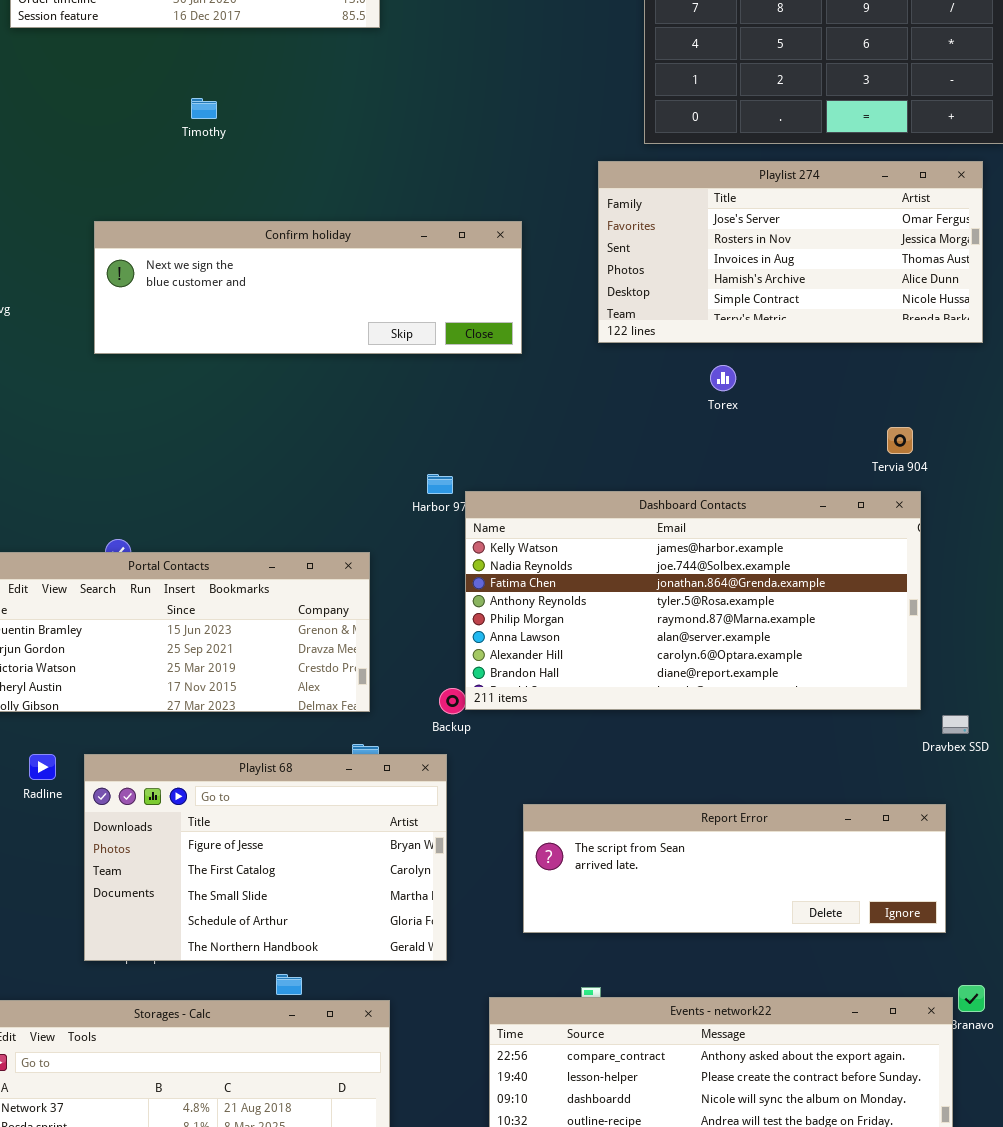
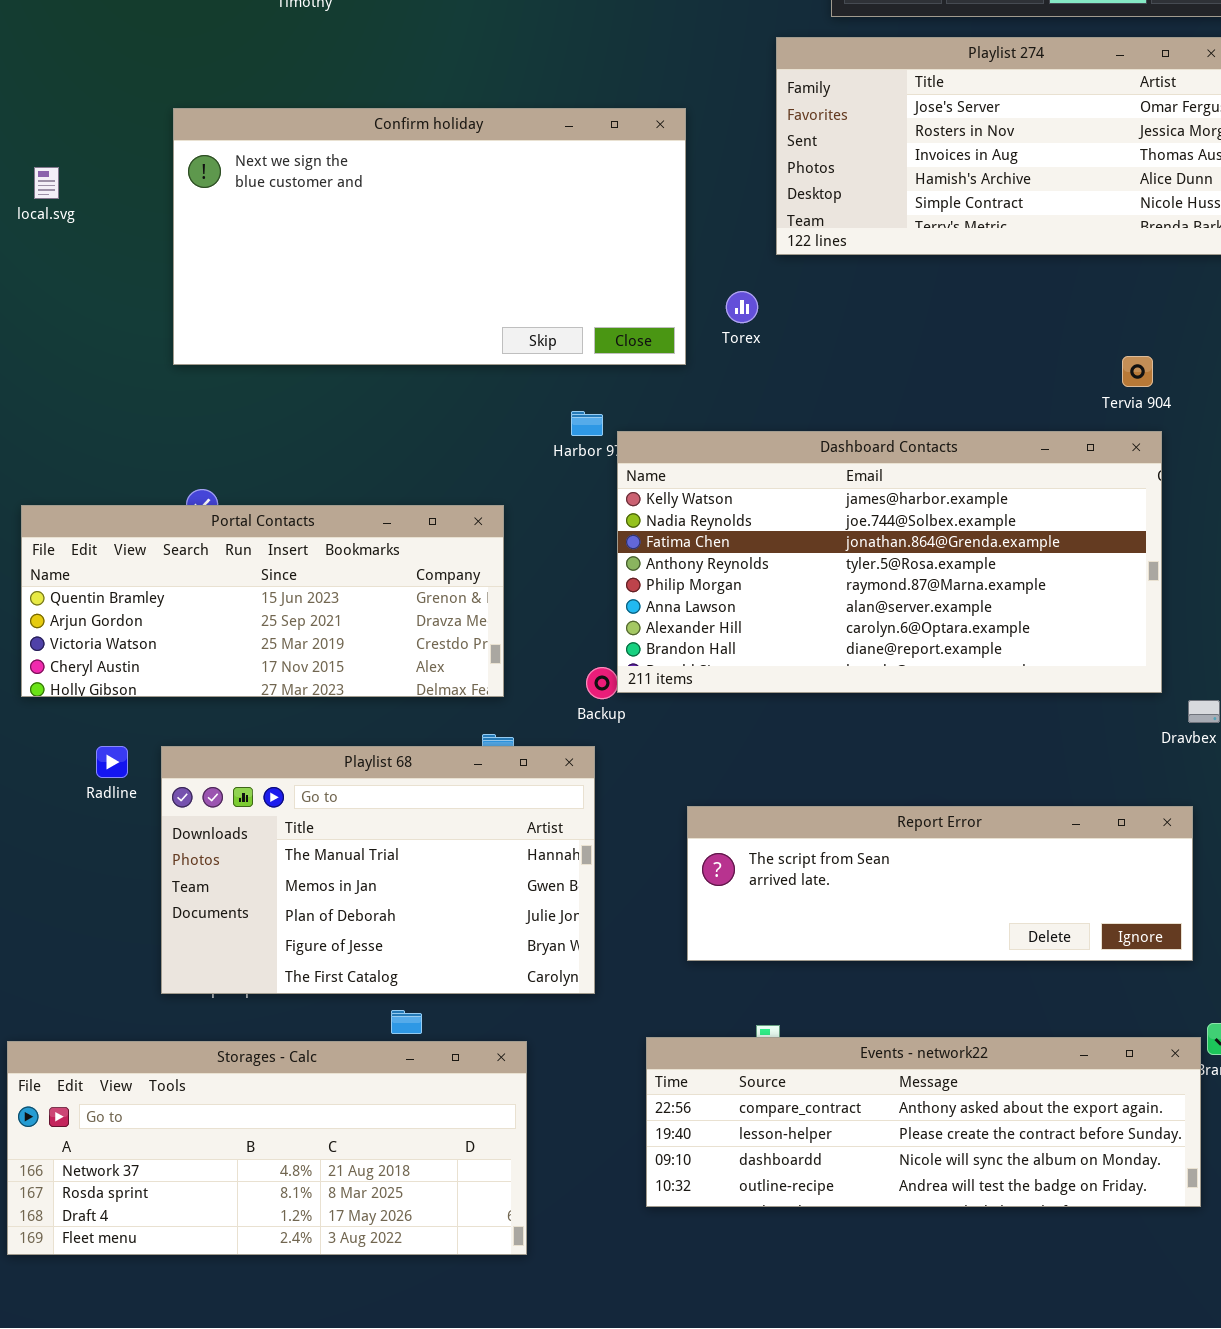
Confirm holiday: [94,221,522,354] -> [173,108,686,365], resized
Torex: [710,365,736,391] -> [726,291,758,323], moved
Playlist 68: [84,754,447,961] -> [161,746,595,994], scrolled up 3 rows

